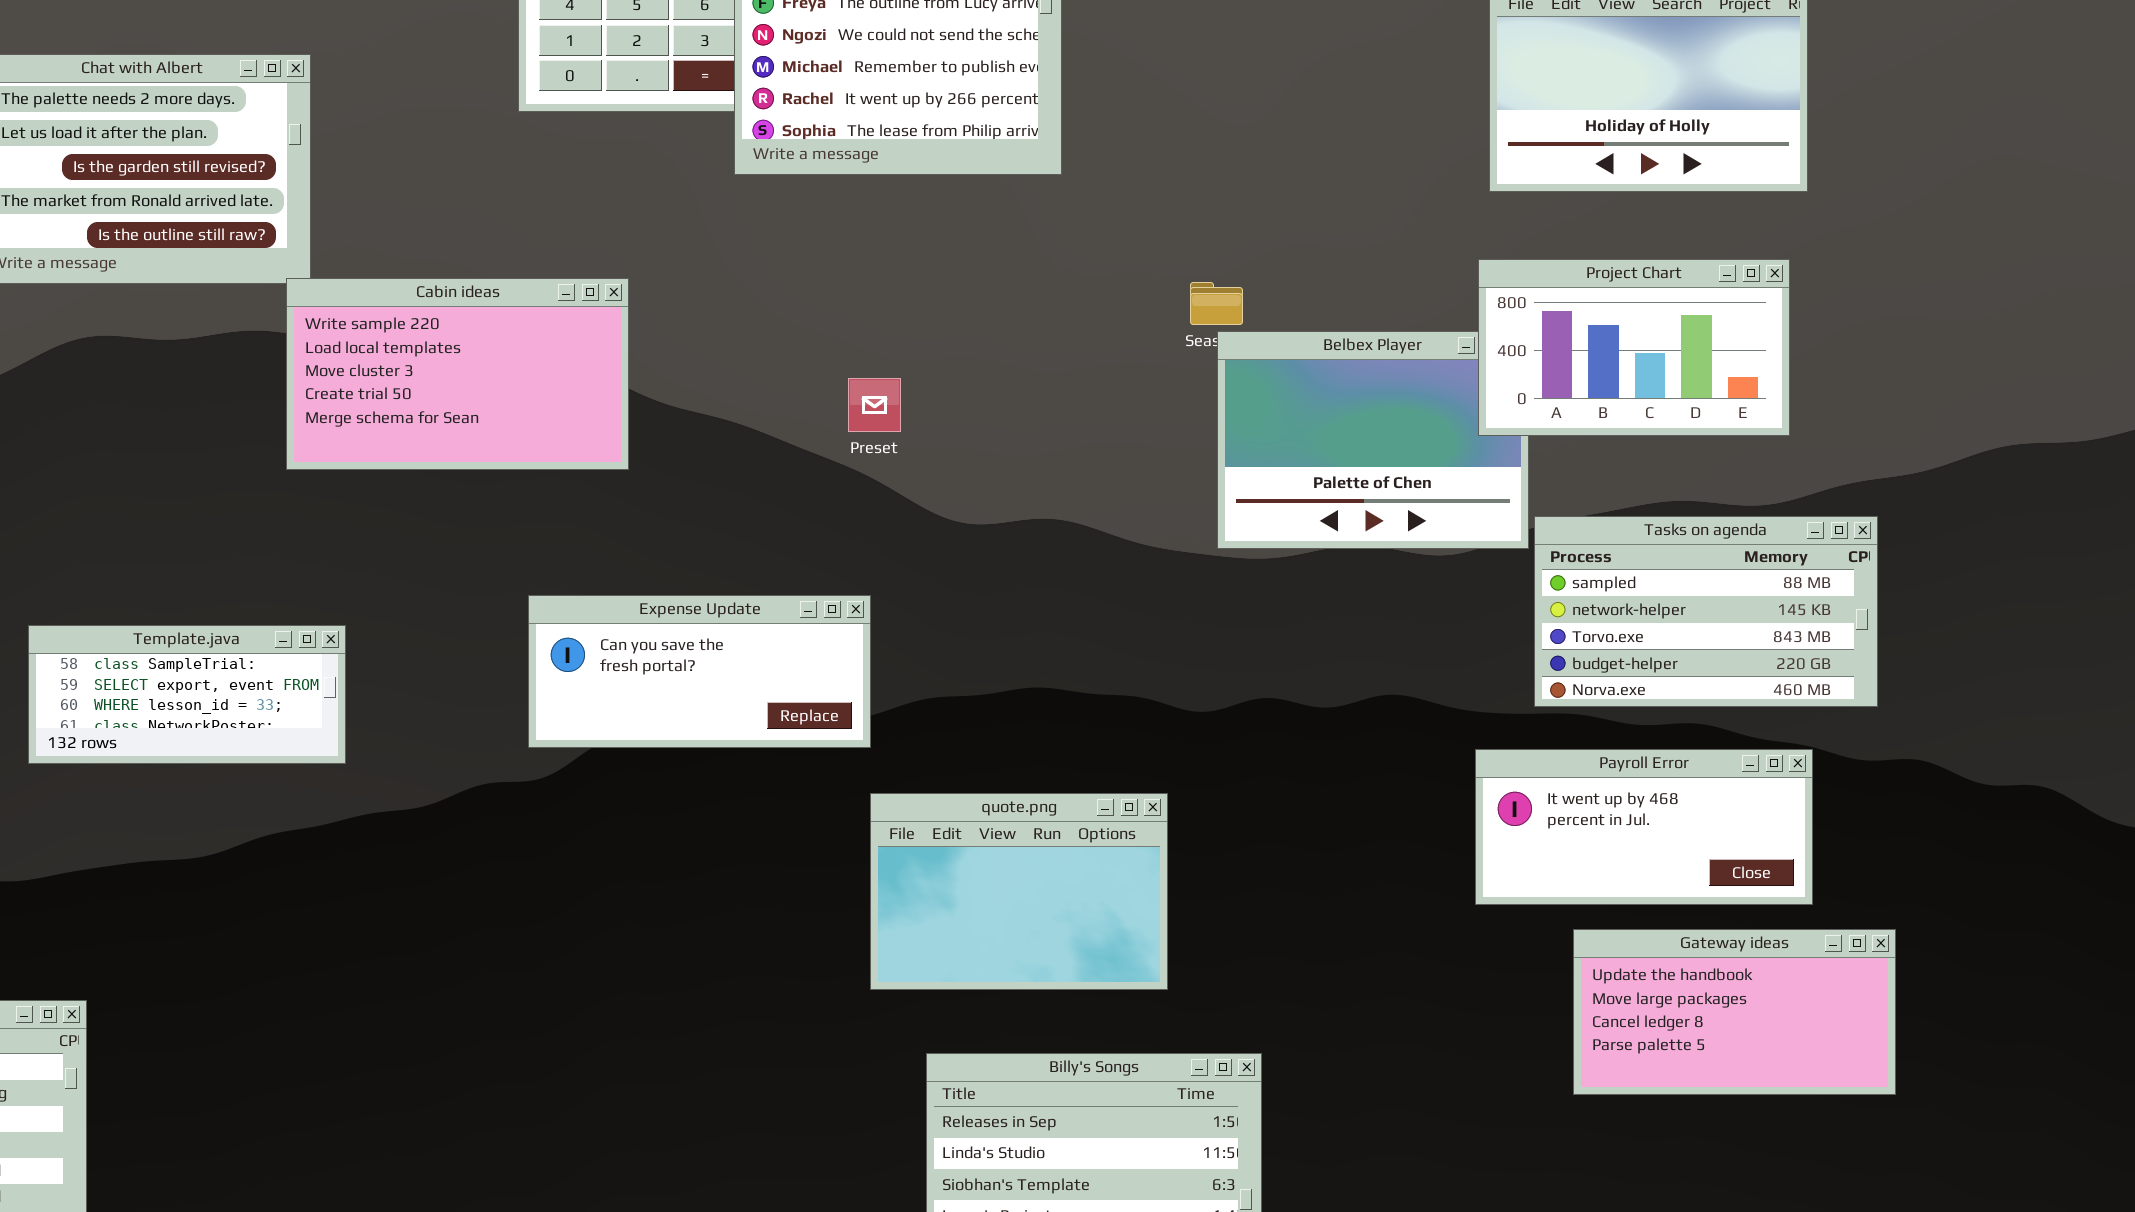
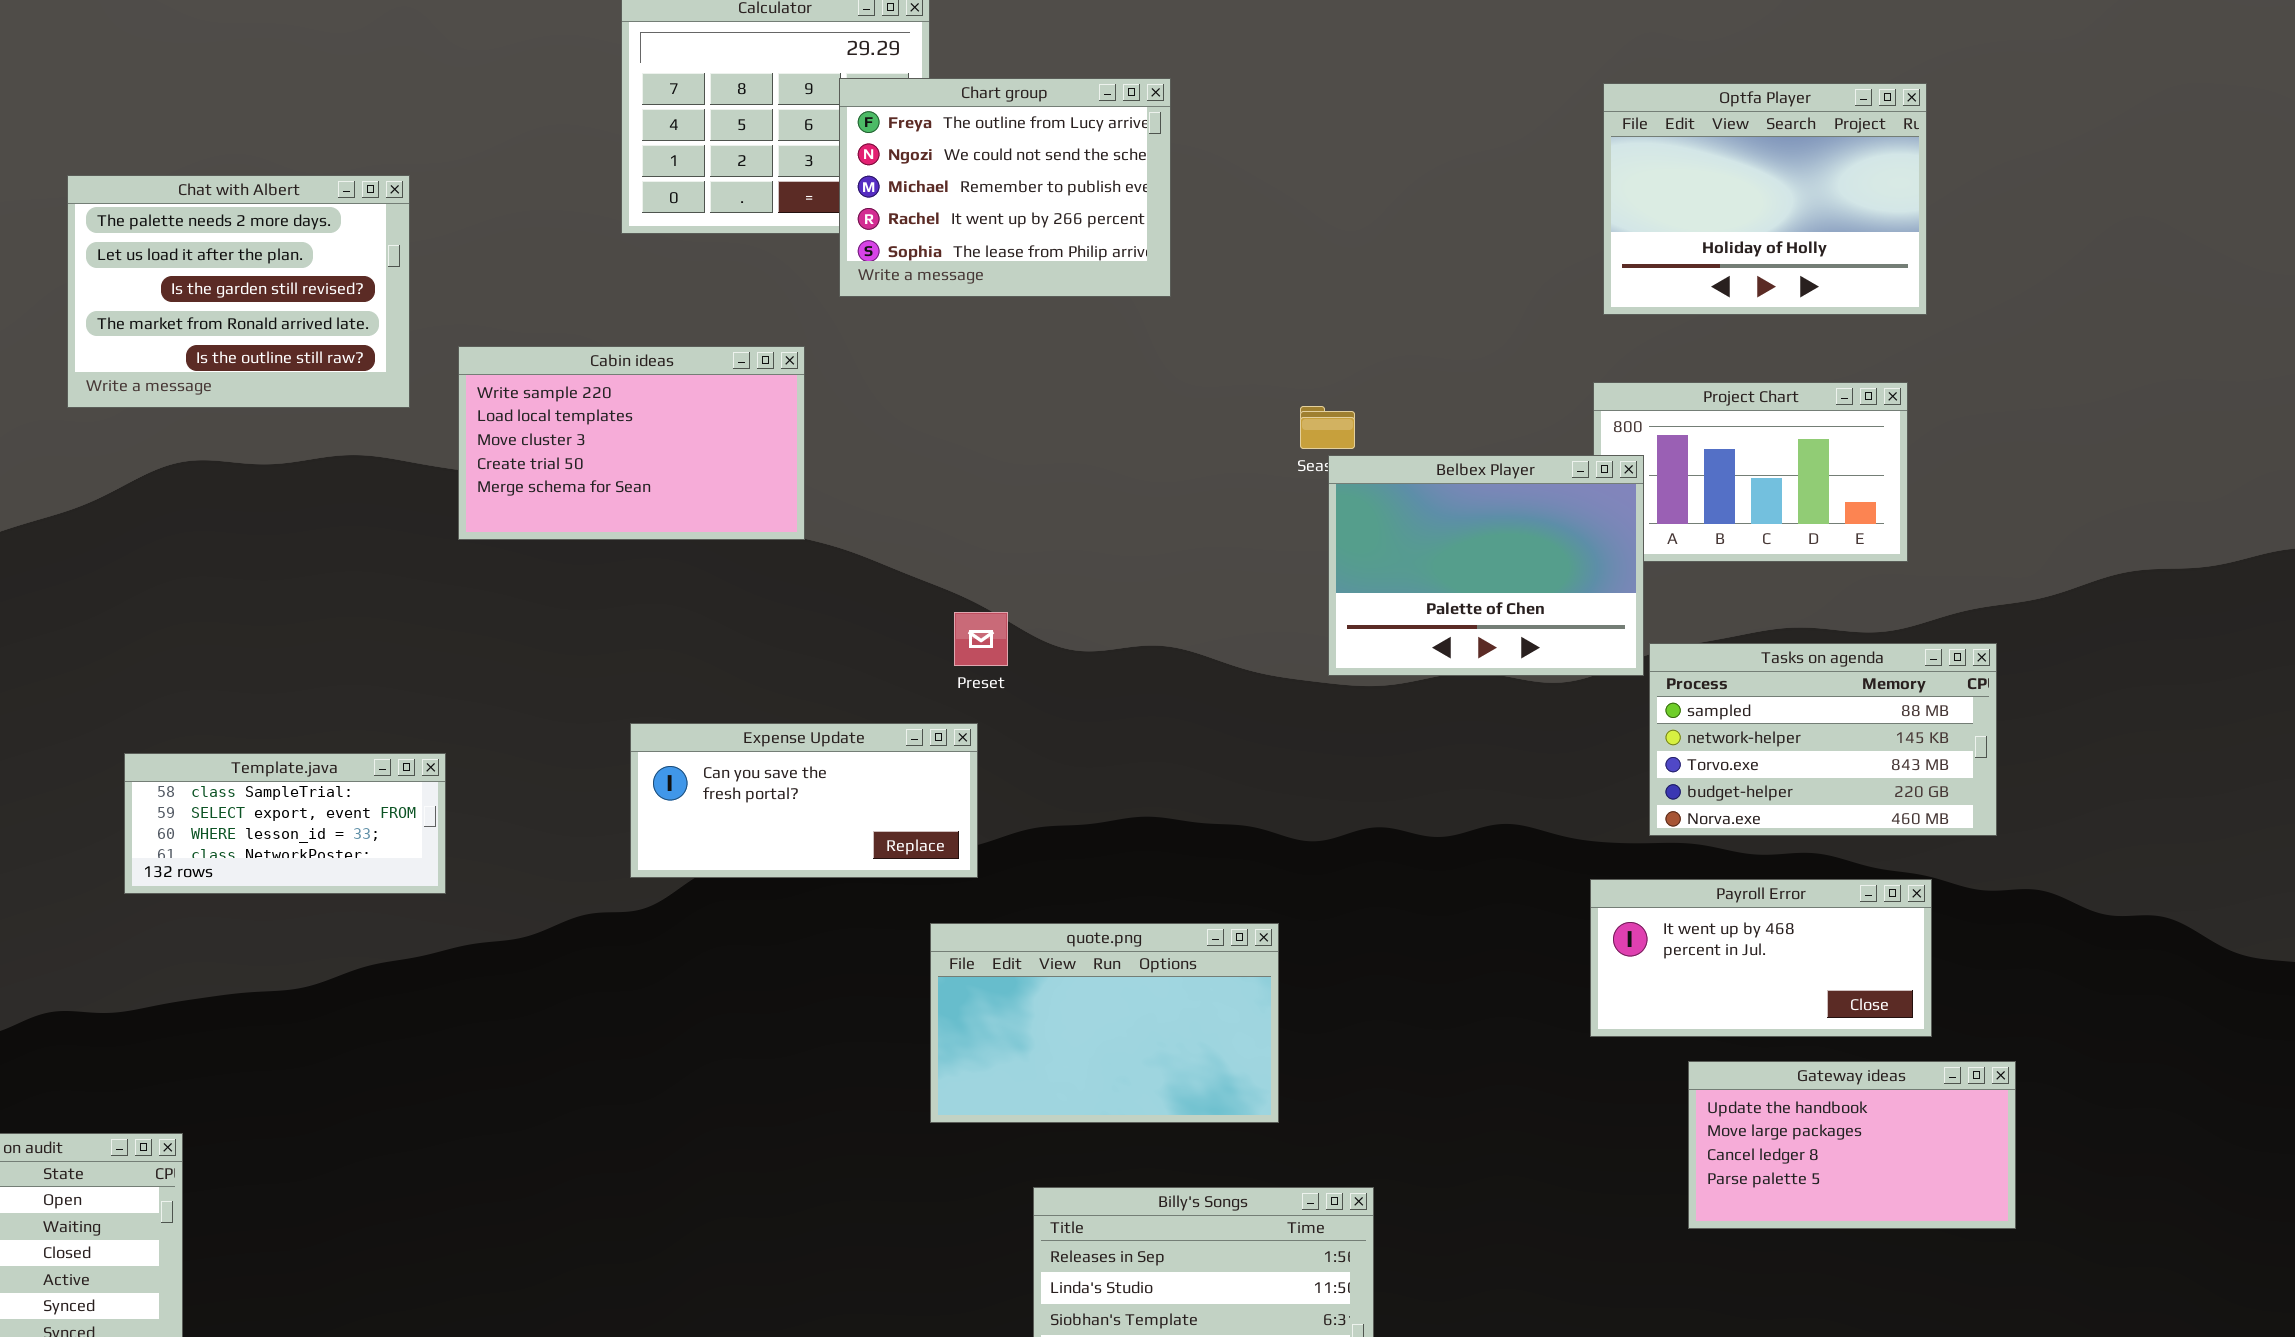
Cabin ideas: [286,278,629,470] -> [458,346,805,540], moved
Belbex Player: [1217,331,1529,549] -> [1328,455,1644,676], raised
Preset: [848,378,901,432] -> [954,612,1008,666], moved
quote.png: [870,793,1168,990] -> [930,923,1279,1123], resized

